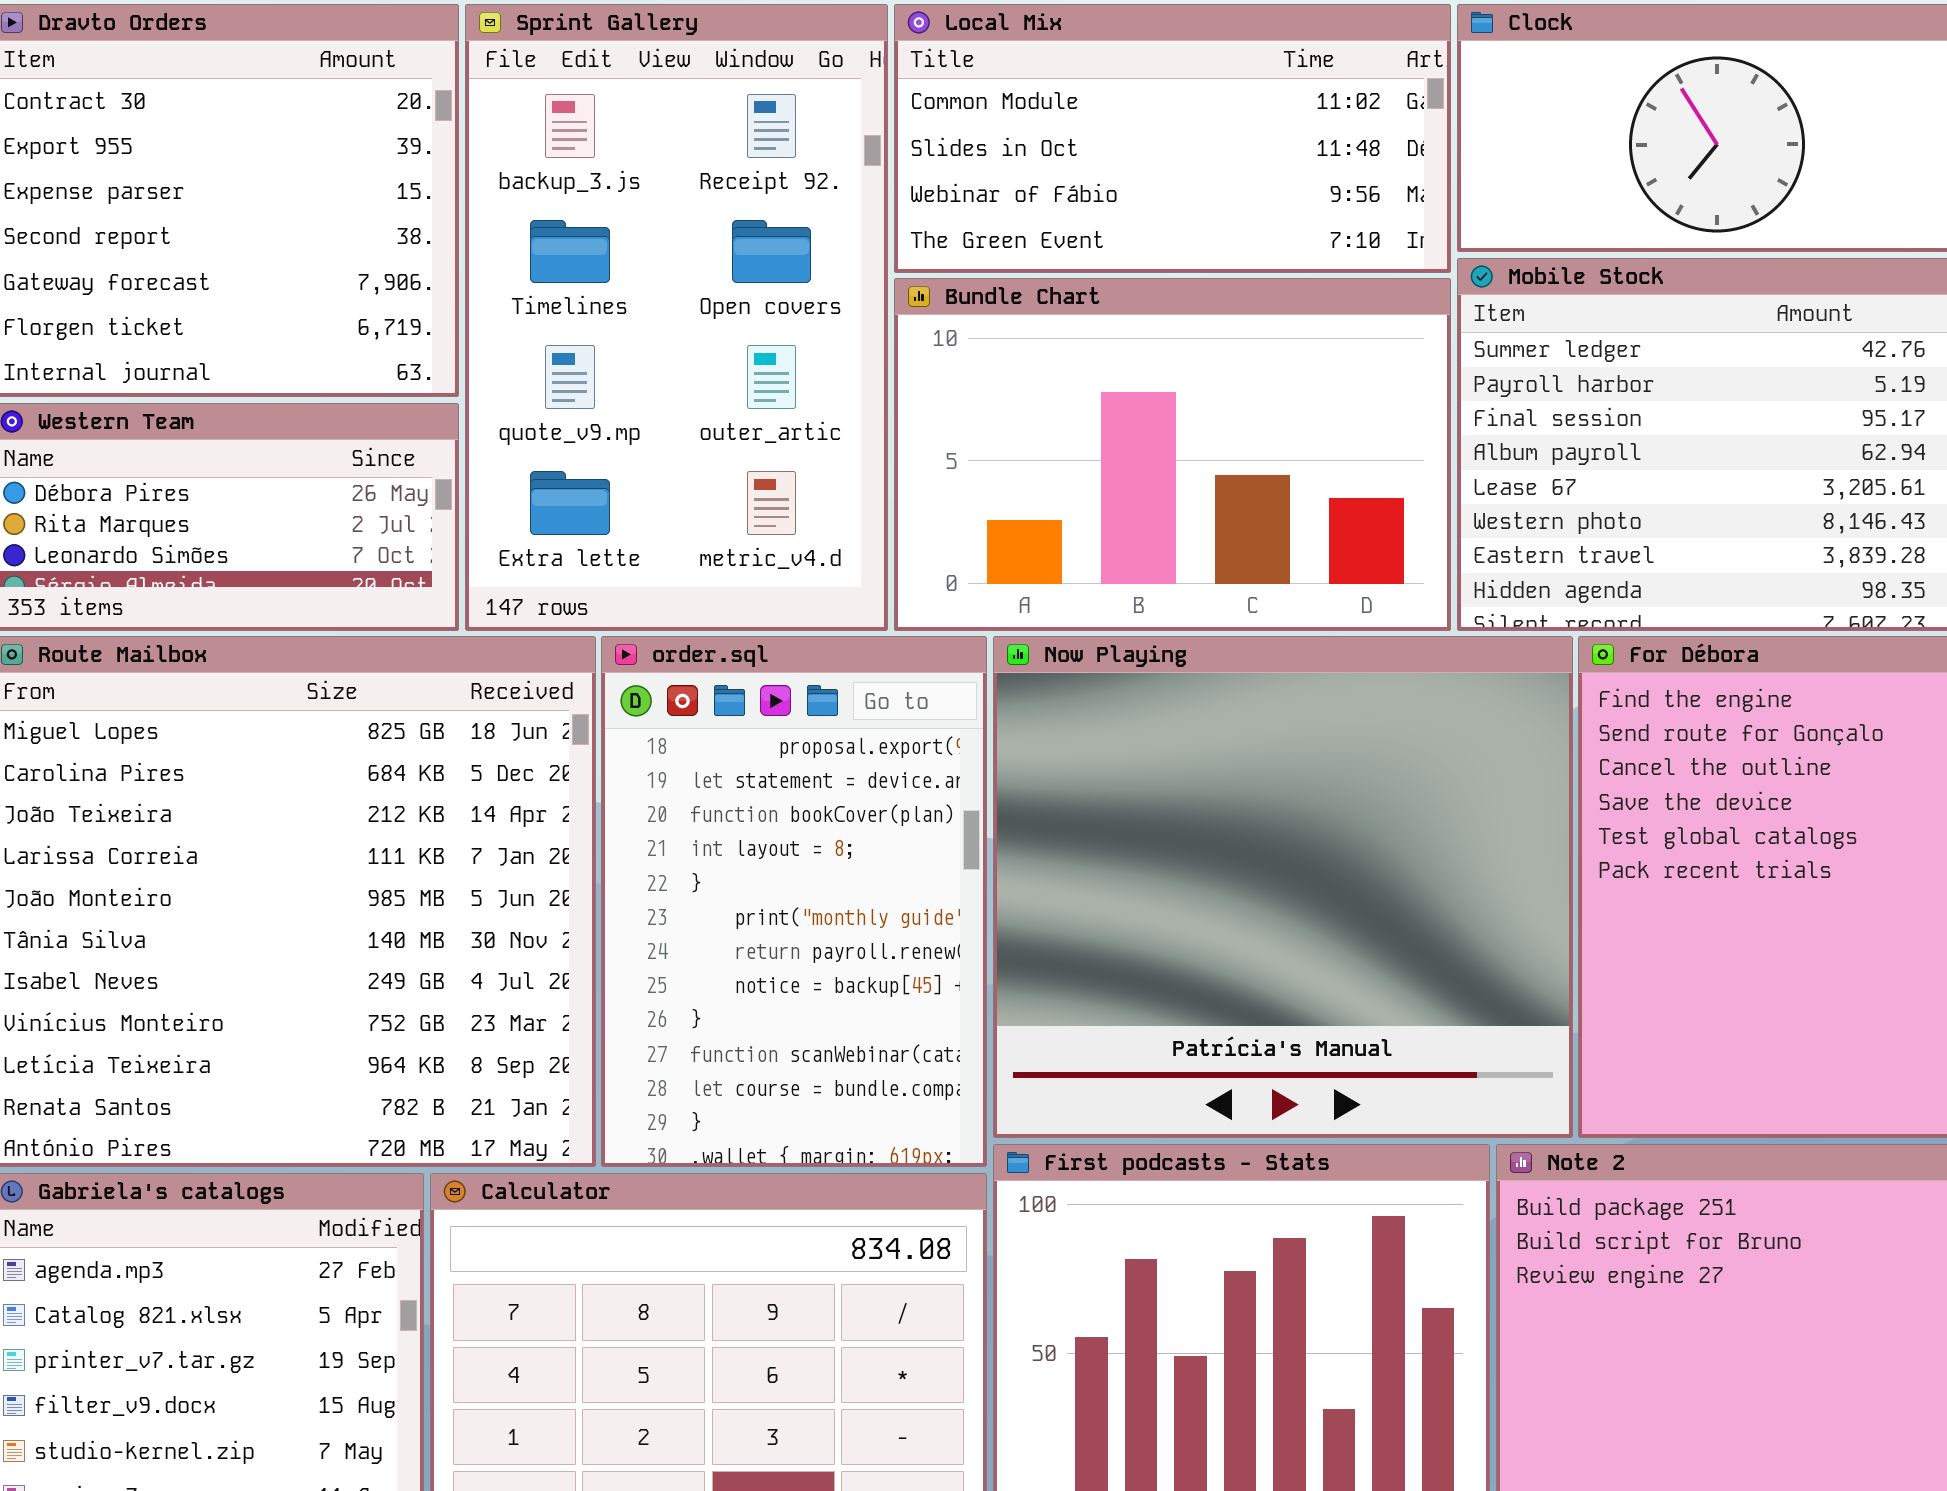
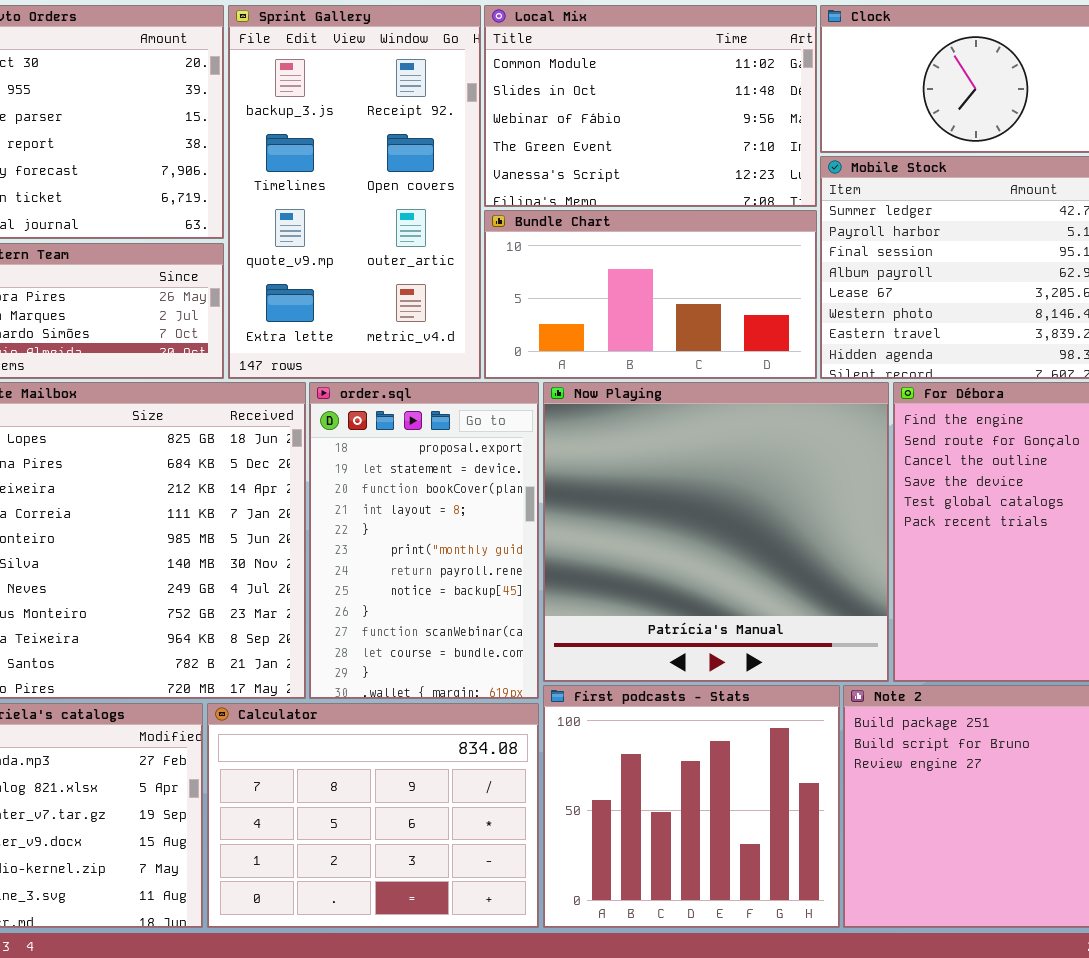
Local Mix: [894,4,1451,273] -> [484,5,817,207], resized
Bundle Chart: [894,278,1451,631] -> [484,210,817,379], resized

